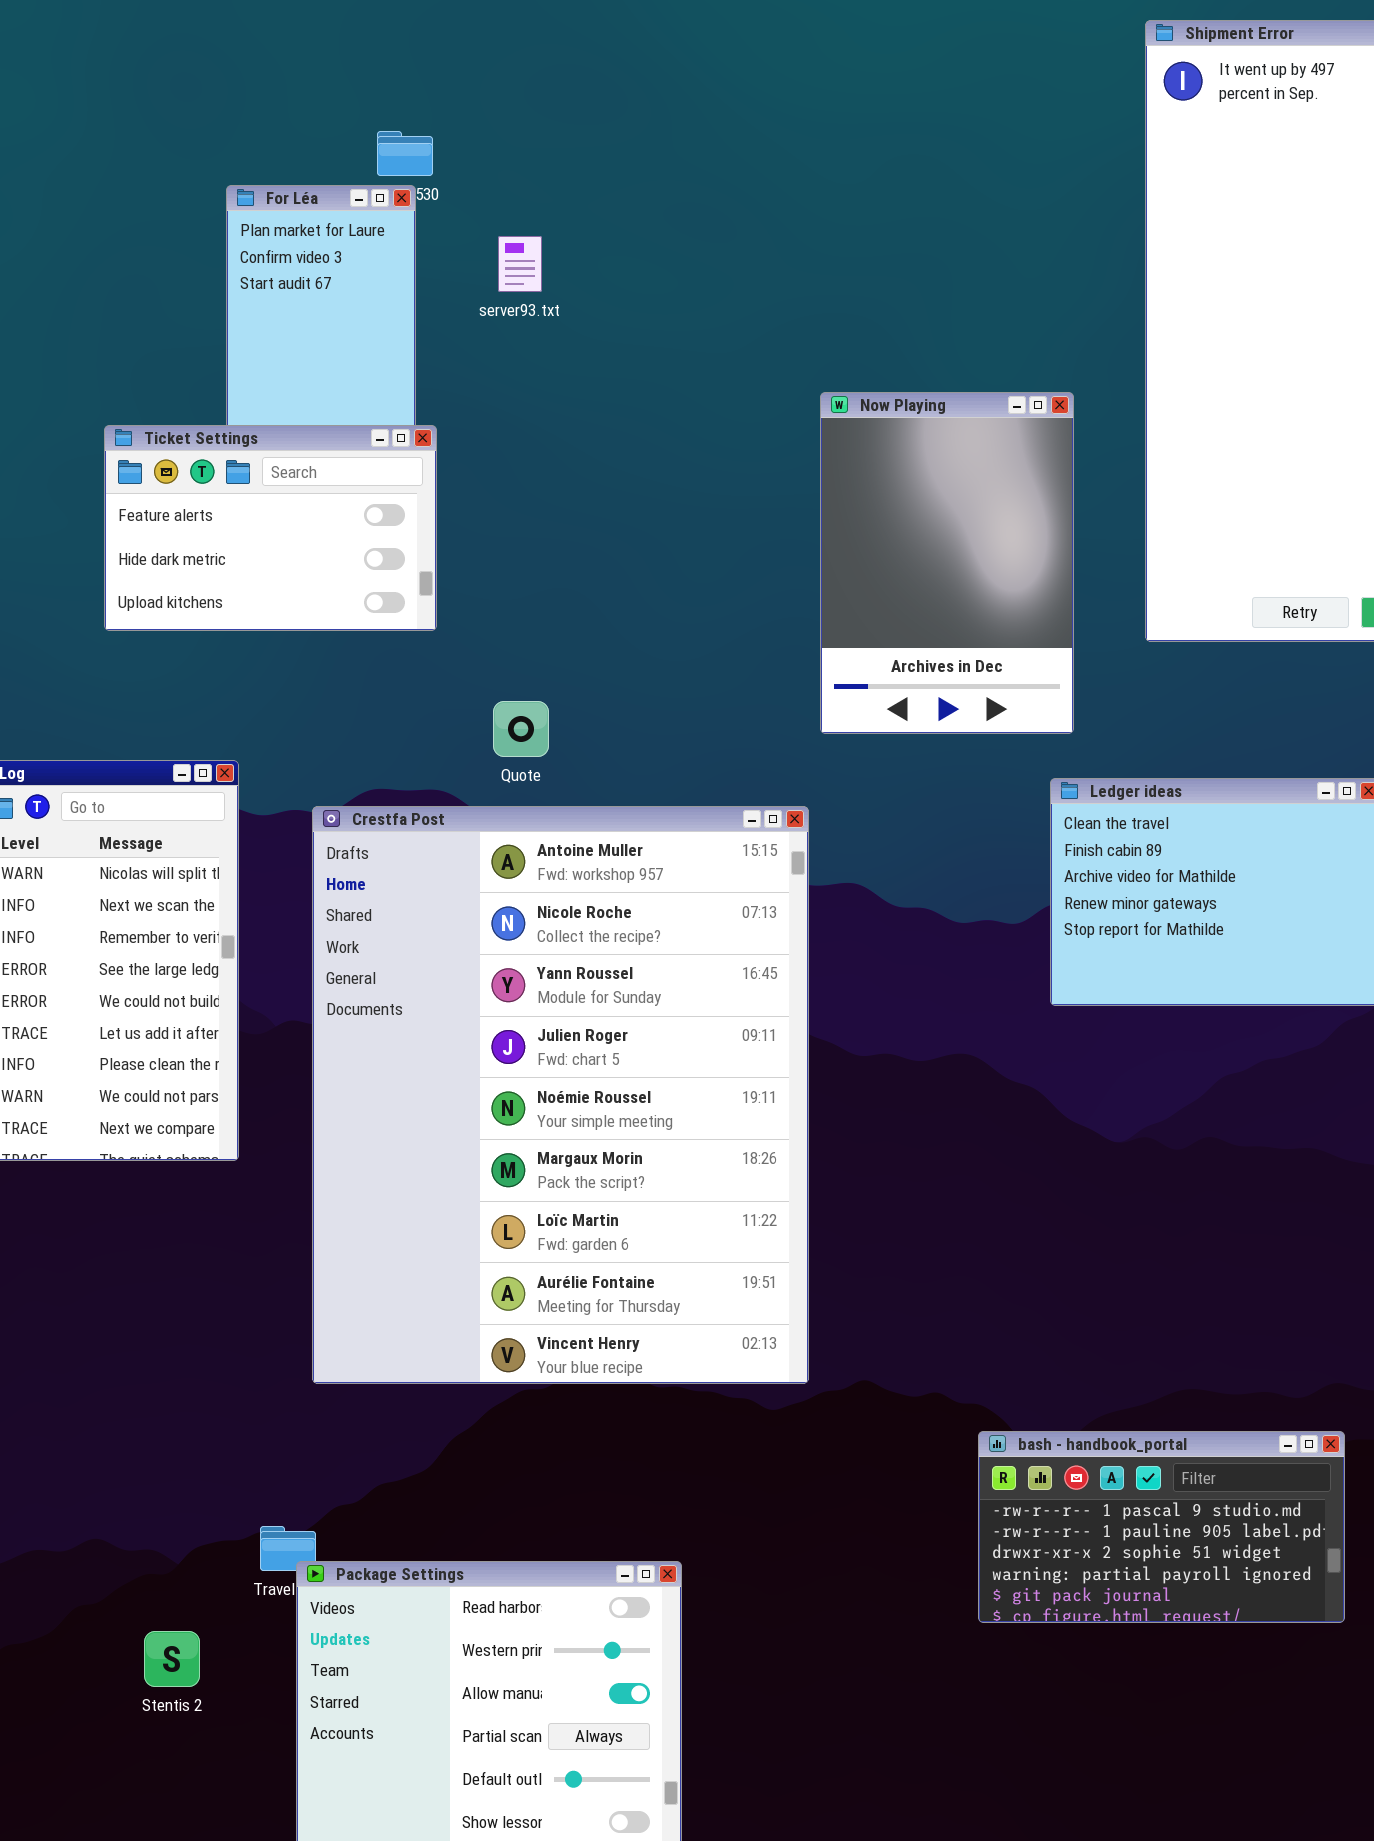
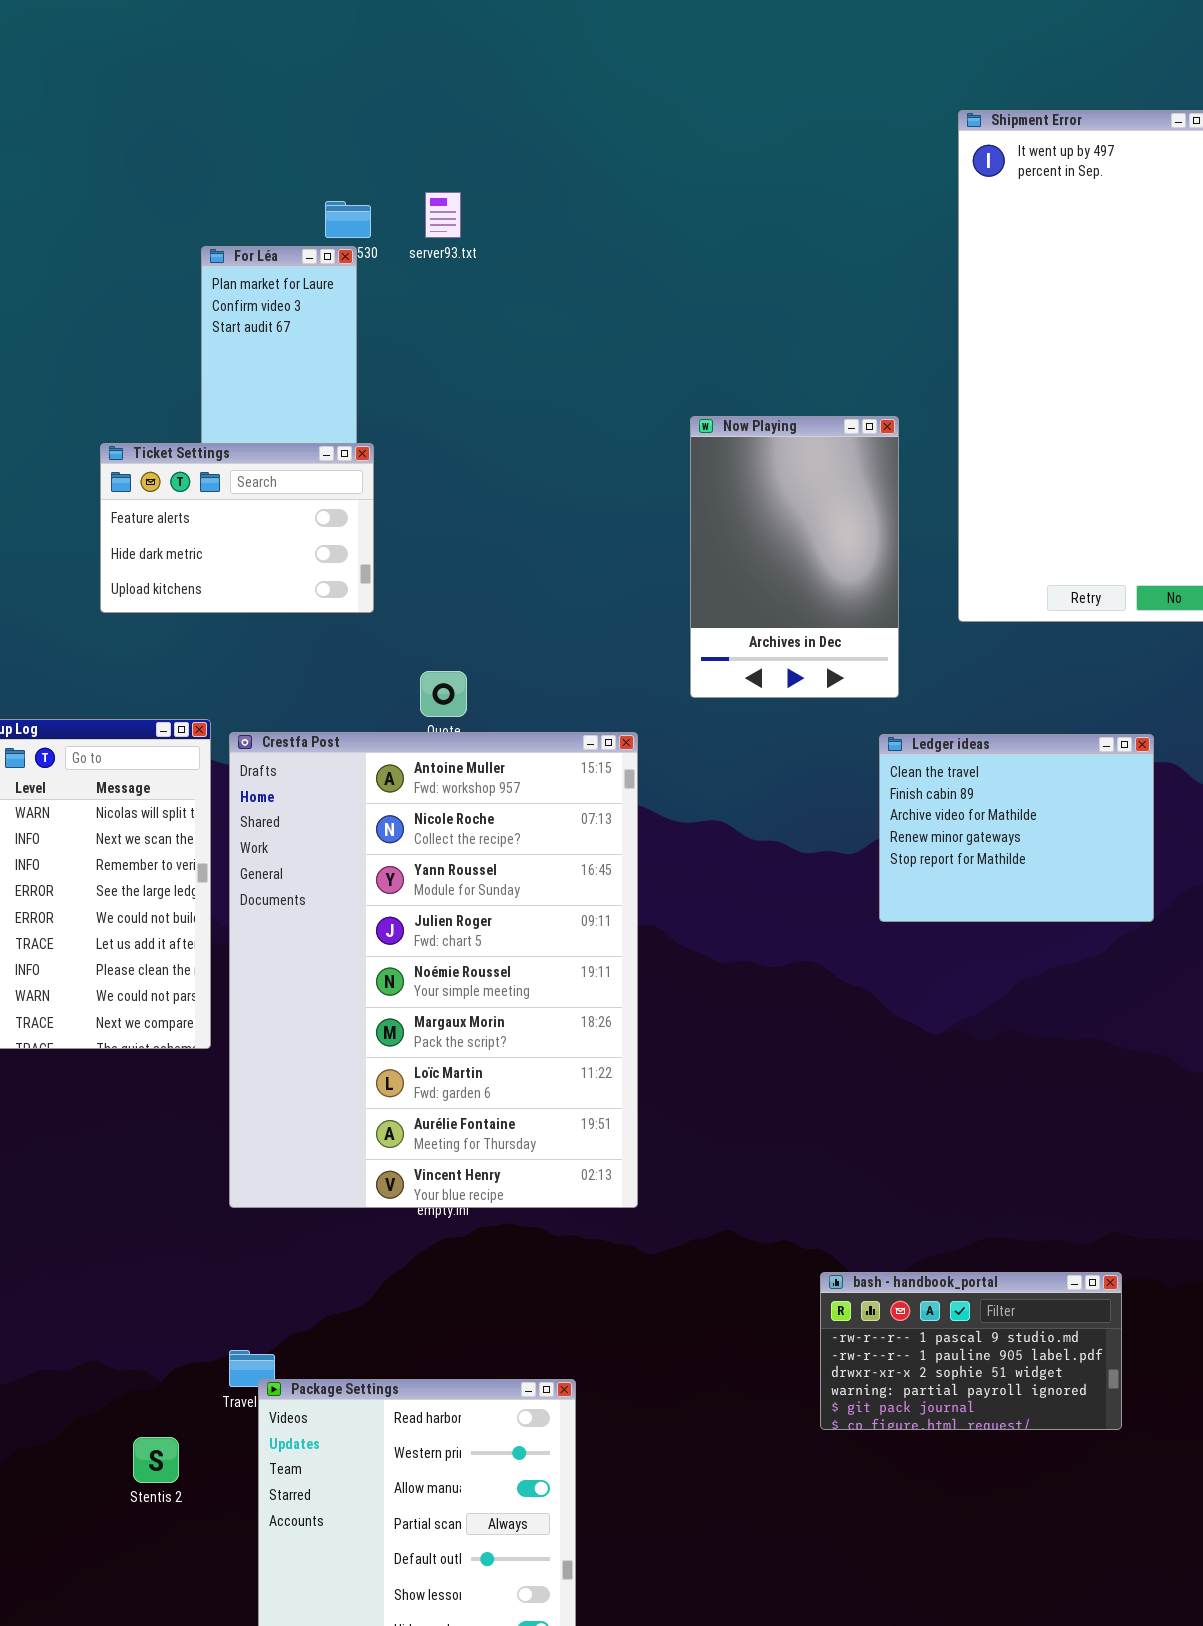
server93.txt: [498,236,542,292] -> [425,192,461,238], moved
Crestfa Post: [312,806,809,1384] -> [229,732,638,1208], moved

